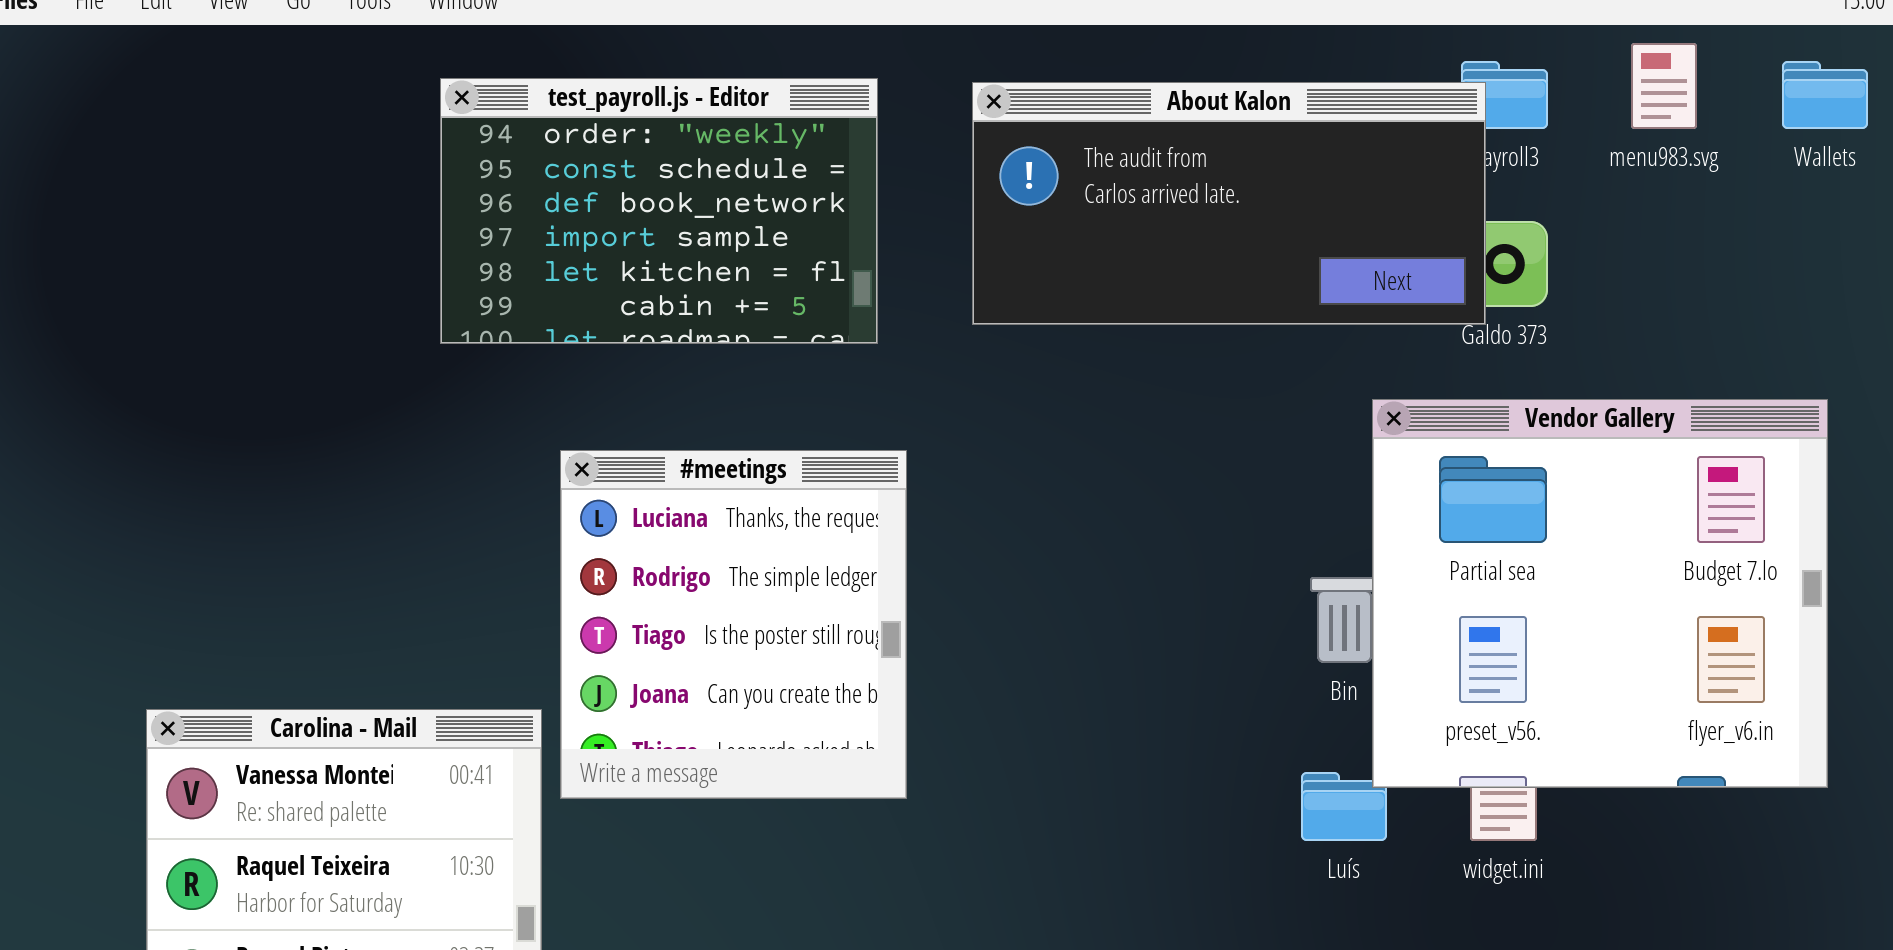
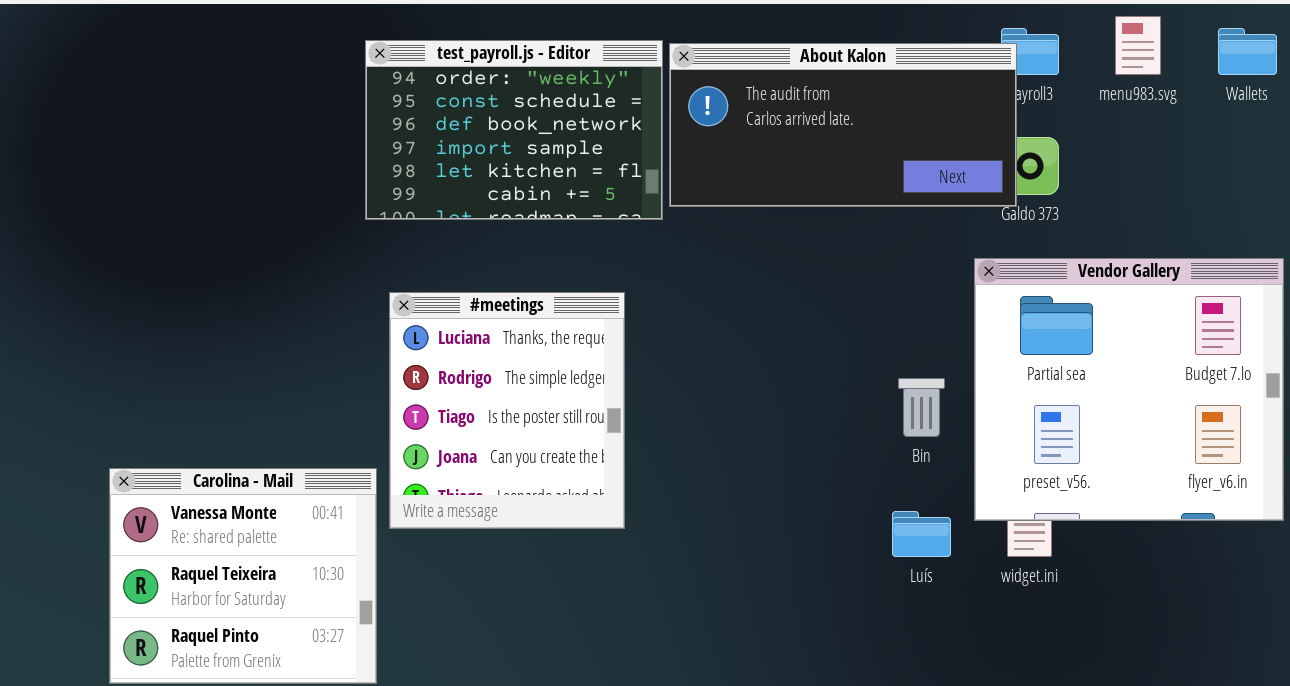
test_payroll.js - Editor: [440,78,878,344] -> [365,40,663,220], moved
Vendor Gallery: [1372,399,1828,788] -> [974,258,1284,521], moved

